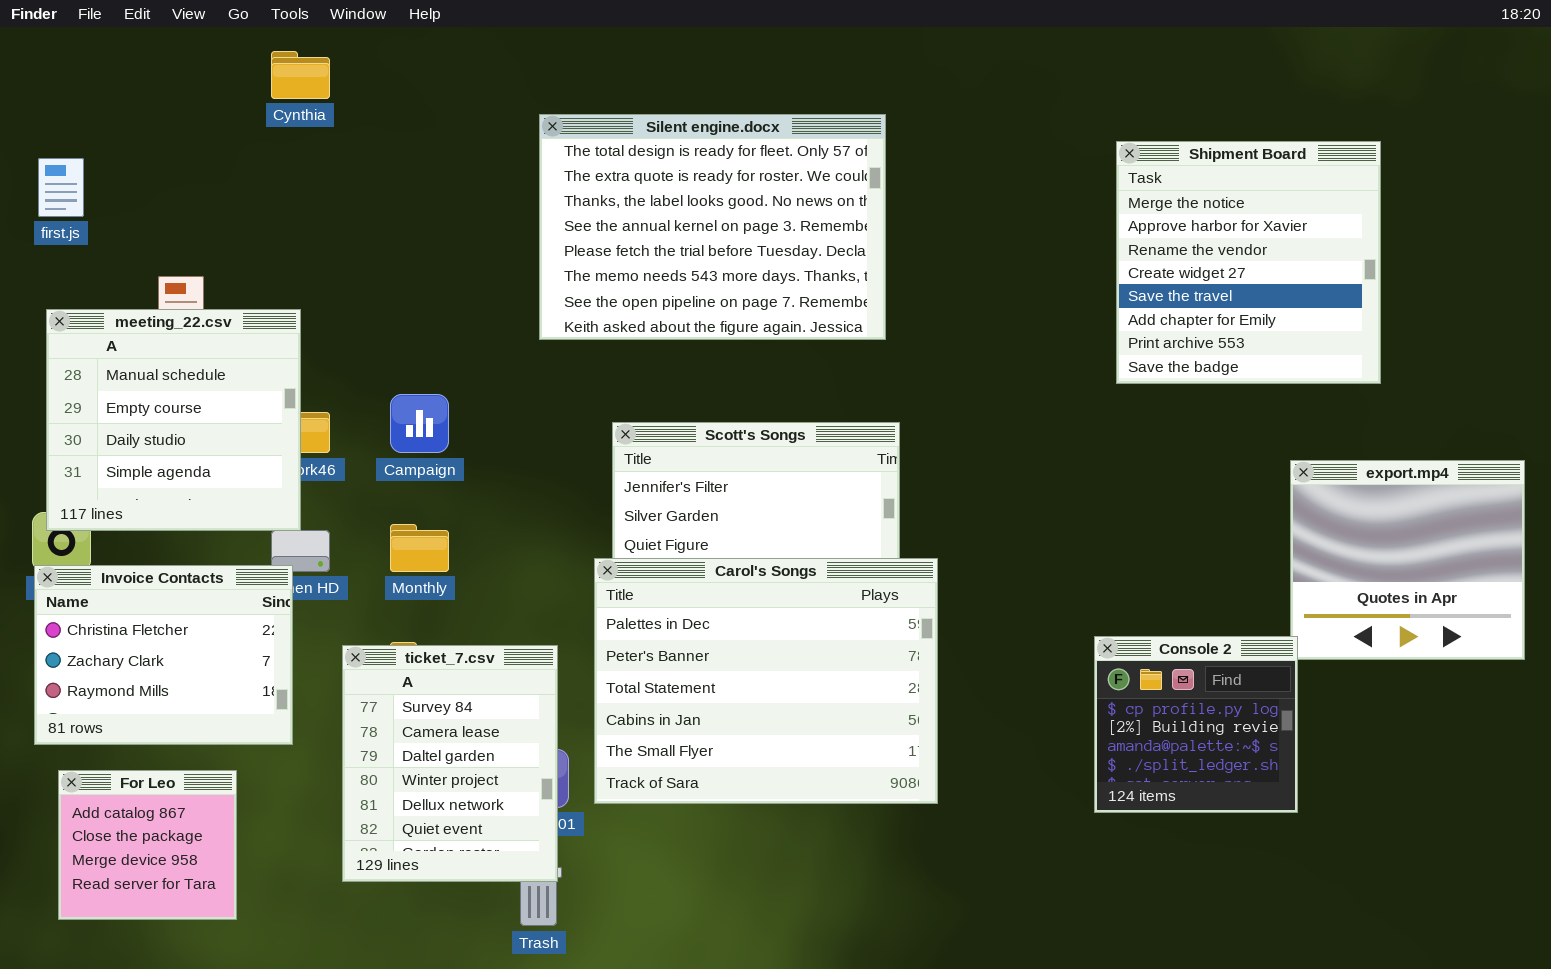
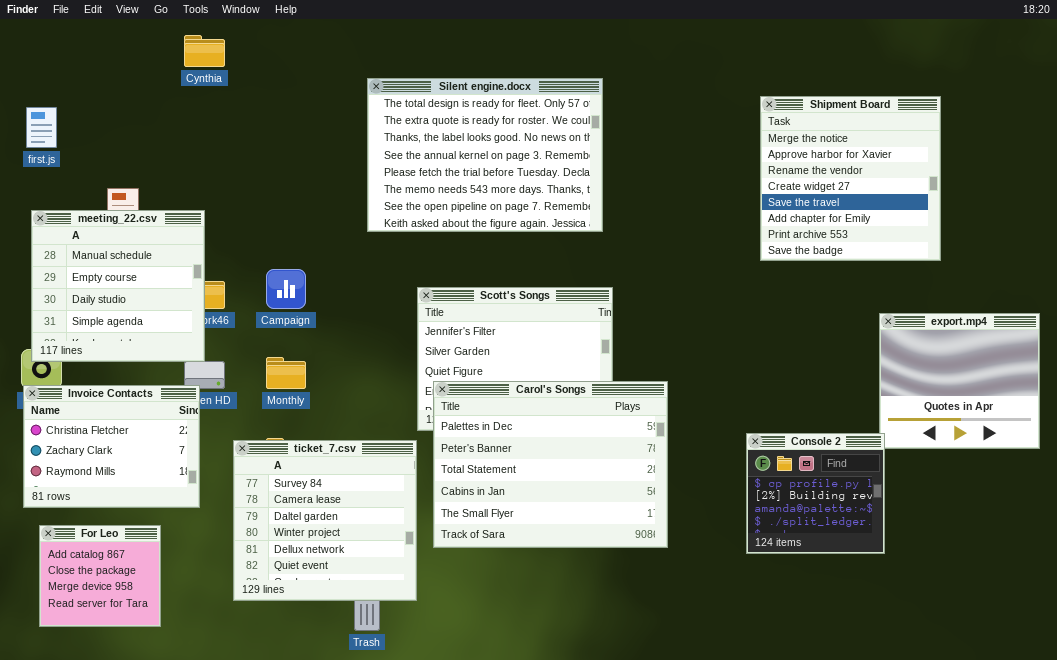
Carol's Songs: [594,558,938,804] -> [433,381,668,548], moved
ticket_7.csv: [342,645,558,882] -> [233,440,417,601], resized

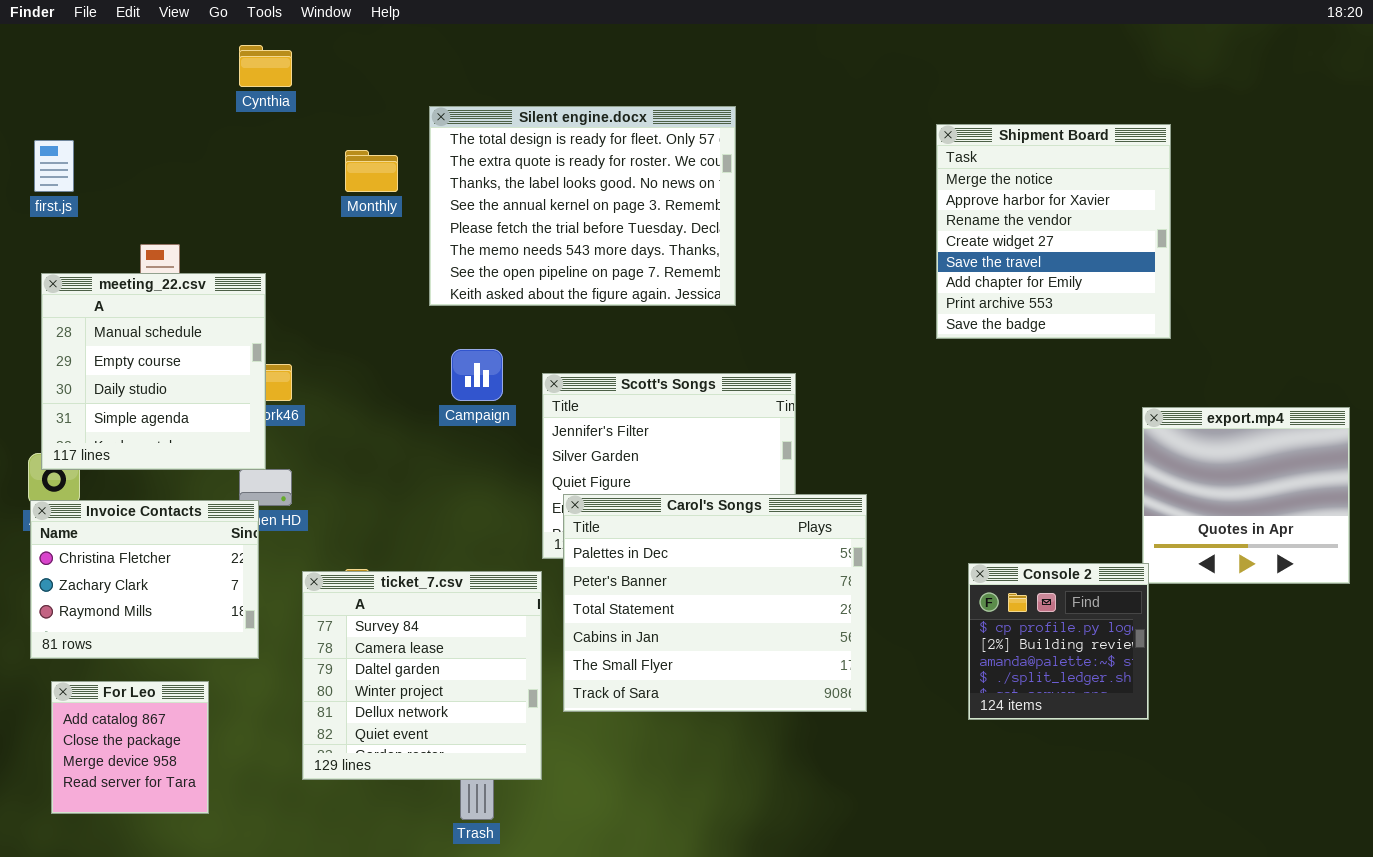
Silent engine.docx: [367,78,603,232] -> [429,106,736,306], moved
Shipment Board: [760,96,941,261] -> [936,124,1171,339], moved
Campaign: [266,269,306,309] -> [451,349,503,401], moved
Monthly: [266,357,306,389] -> [345,150,398,192], moved

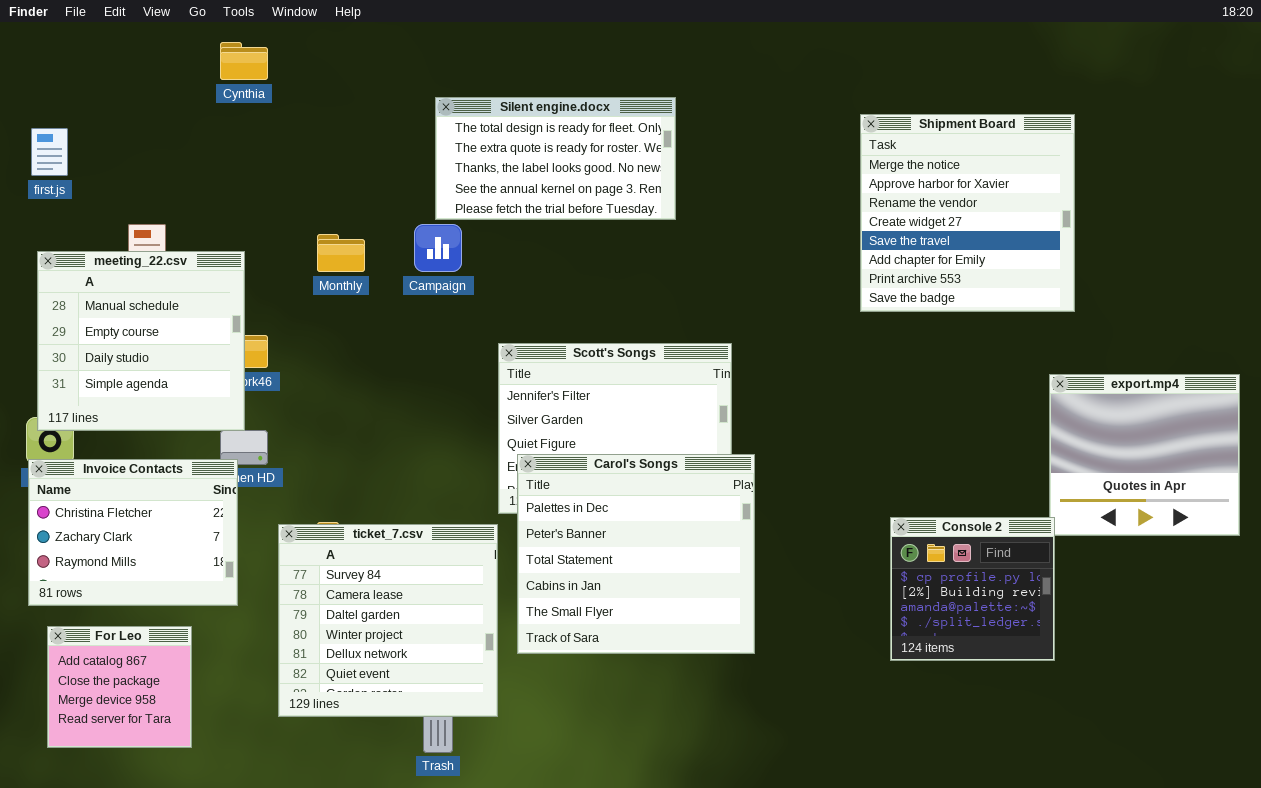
Silent engine.docx: [429,106,736,306] -> [435,97,676,220], resized
Monthly: [345,150,398,192] -> [317,234,365,272], moved
Campaign: [451,349,503,401] -> [414,224,462,272], moved
Carol's Songs: [563,494,867,712] -> [517,454,755,654], resized

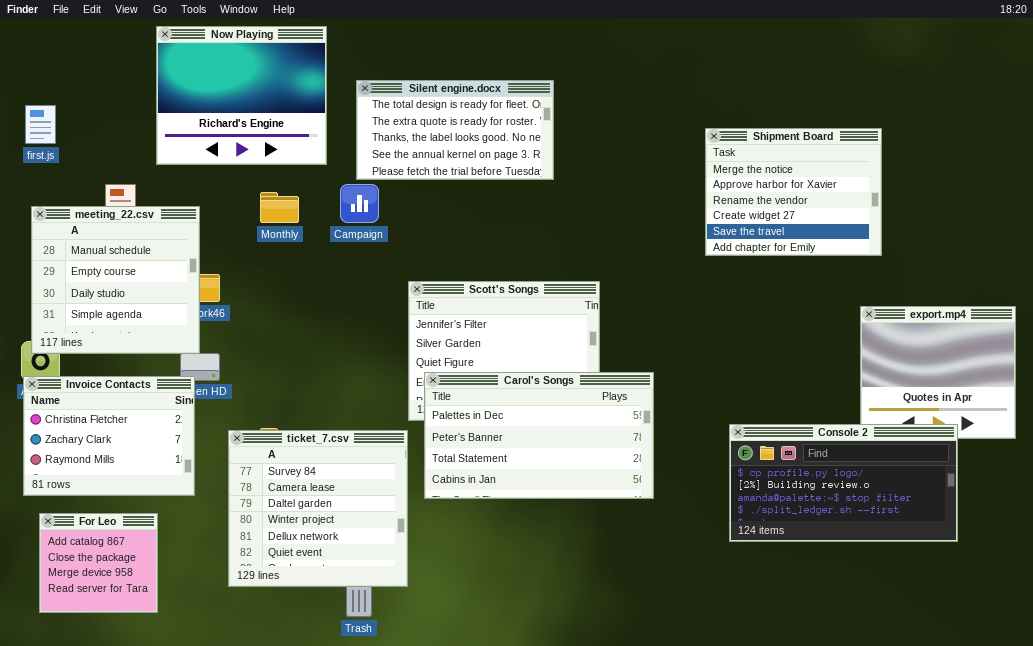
Now Playing: none -> [156,26,327,165], opened
Shipment Board: [860,114,1075,312] -> [705,128,882,256], resized
Carol's Songs: [517,454,755,654] -> [424,372,654,499], resized
Console 2: [890,517,1055,661] -> [729,424,958,542], resized

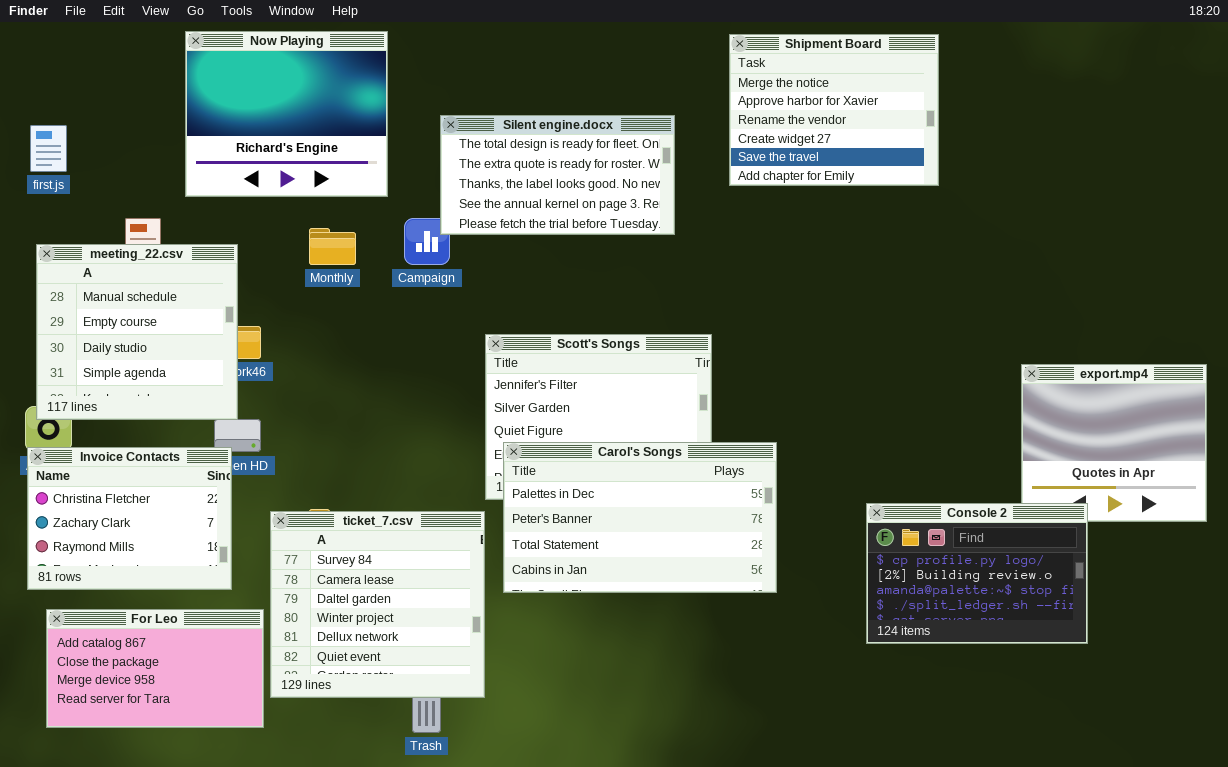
Silent engine.docx: [356,80,554,180] -> [440,115,675,235], moved
Shipment Board: [705,128,882,256] -> [729,34,939,186], moved
Console 2: [729,424,958,542] -> [866,503,1088,644], resized
For Leo: [39,513,158,613] -> [46,609,264,728], resized

